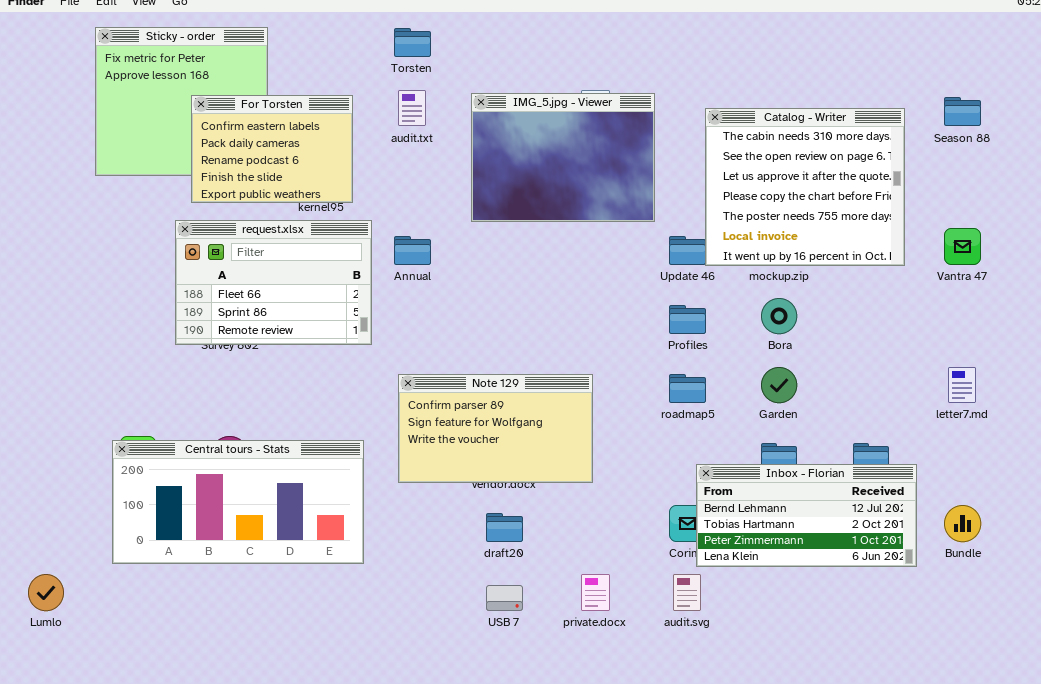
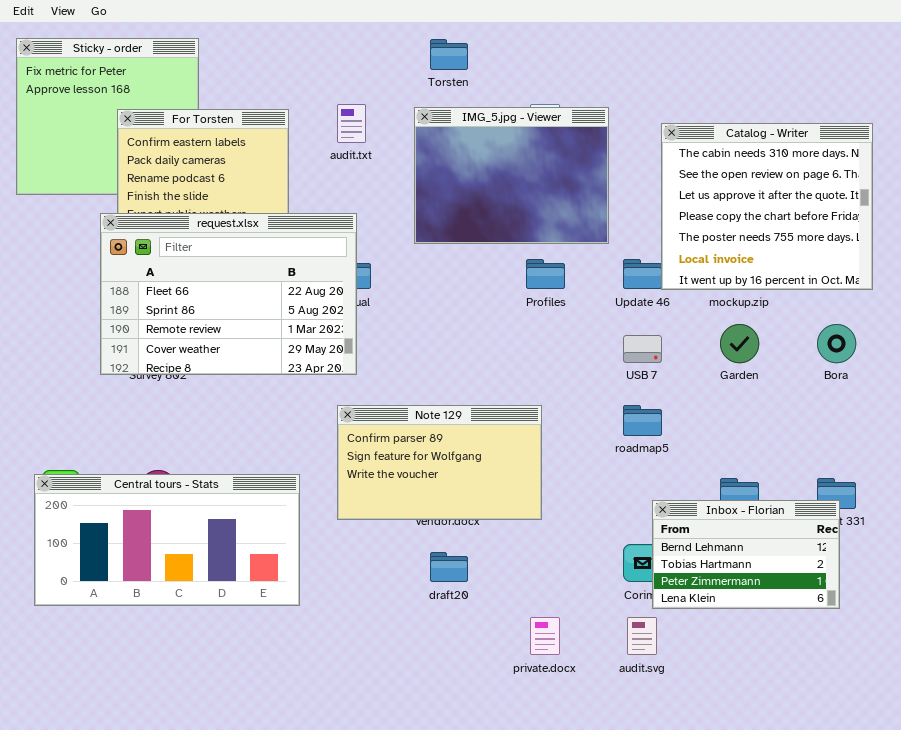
Torsten: [394,28,431,57] -> [430,39,468,70], moved
request.xlsx: [175,220,372,345] -> [100,213,357,375], resized
Bora: [761,298,797,334] -> [817,324,856,363], moved
Profiles: [669,305,706,334] -> [526,259,565,289], moved
Garden: [761,367,797,403] -> [720,324,759,363], moved
Inbox - Florian: [696,464,917,567] -> [652,500,840,609], resized
USB 7: [486,585,523,611] -> [623,335,662,363], moved

